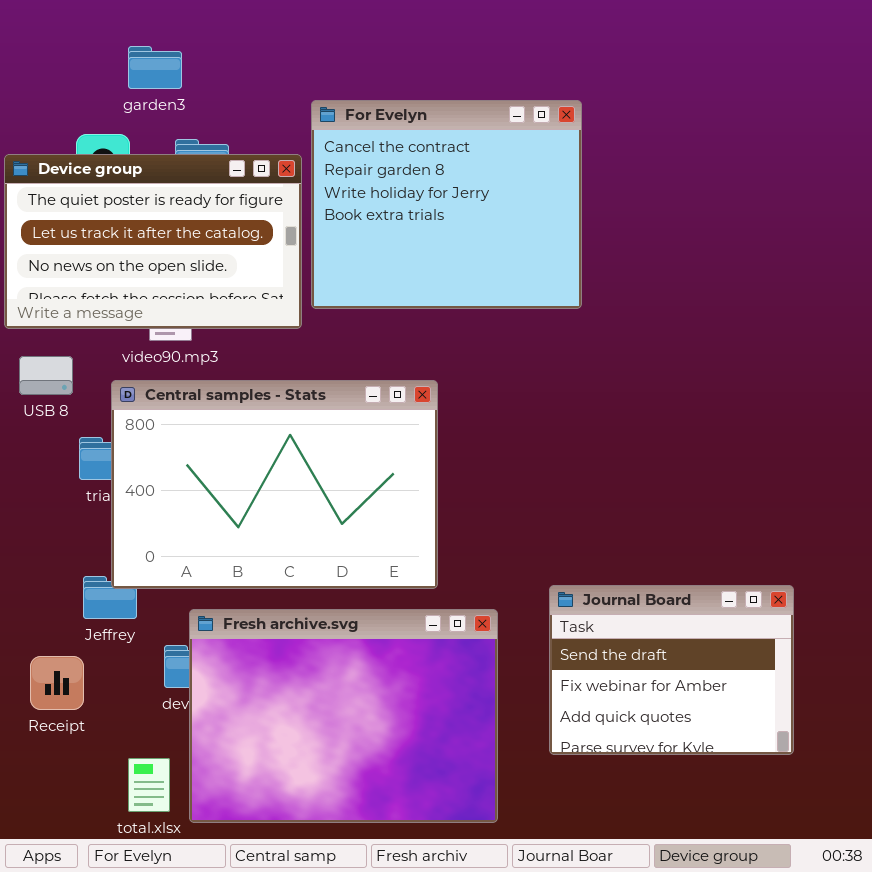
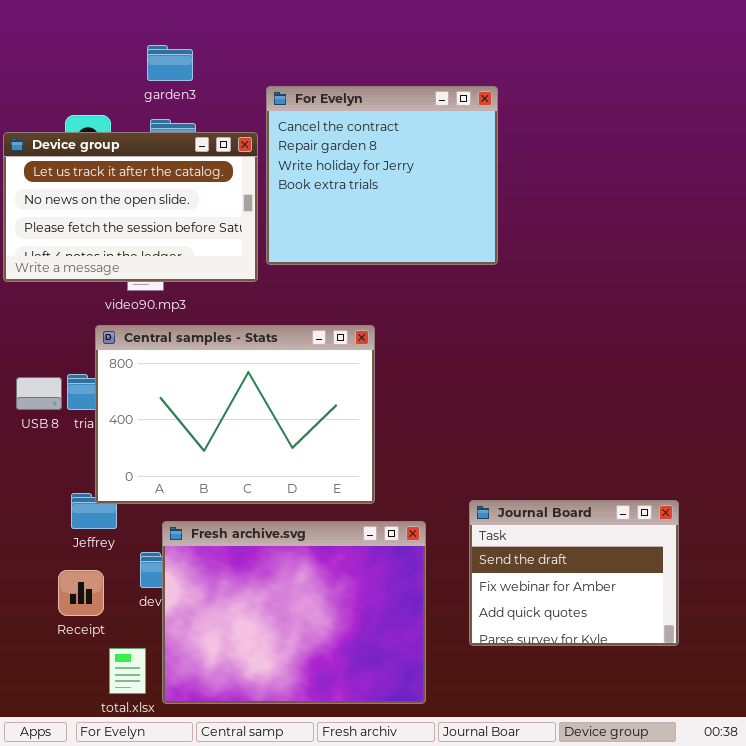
garden3: [128,46,182,89] -> [147,45,193,81], moved
Device group: [4,154,302,329] -> [3,132,258,282], scrolled down 1 row
USB 8: [19,356,73,395] -> [16,377,62,410], moved
Receipt: [30,656,84,710] -> [58,570,104,616], moved

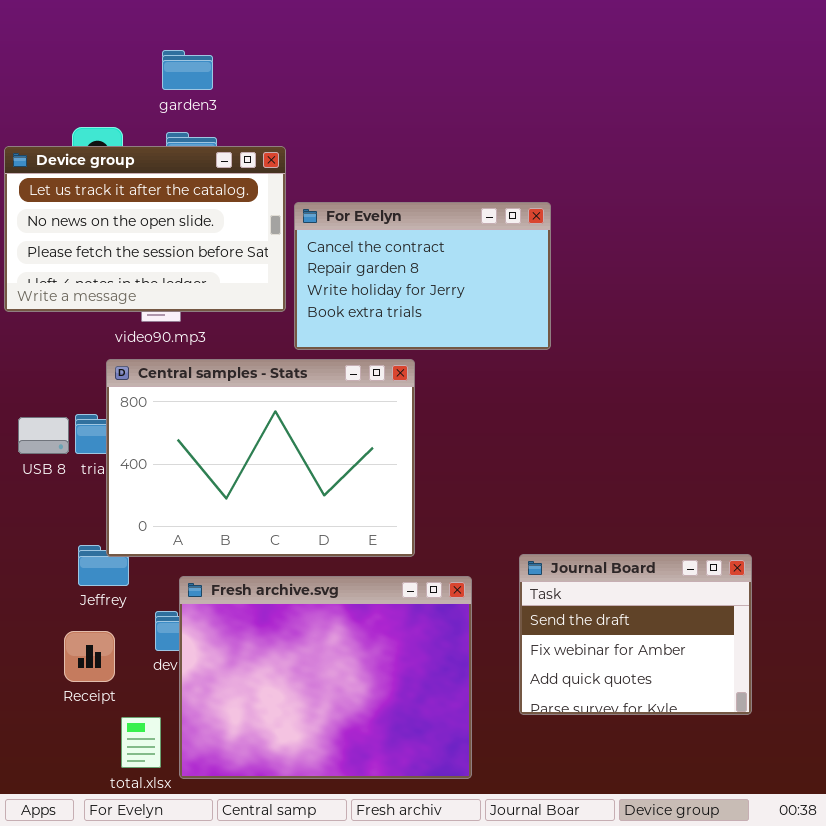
For Evelyn: [266,86,498,265] -> [294,202,551,350], moved, resized

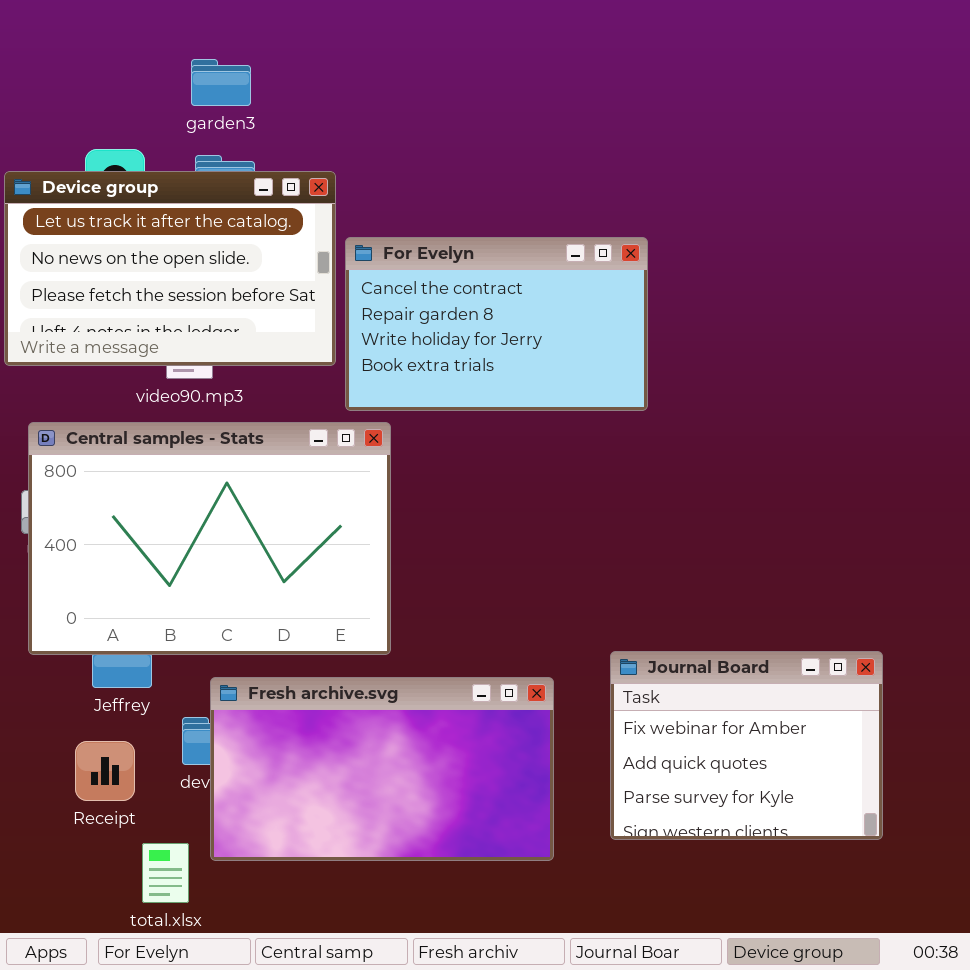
Central samples - Stats: [106,359,415,557] -> [28,422,391,655], moved
Journal Board: [519,554,752,715] -> [610,651,883,840], scrolled down 1 row
Fresh archive.svg: [179,576,472,779] -> [210,677,554,861], resized

